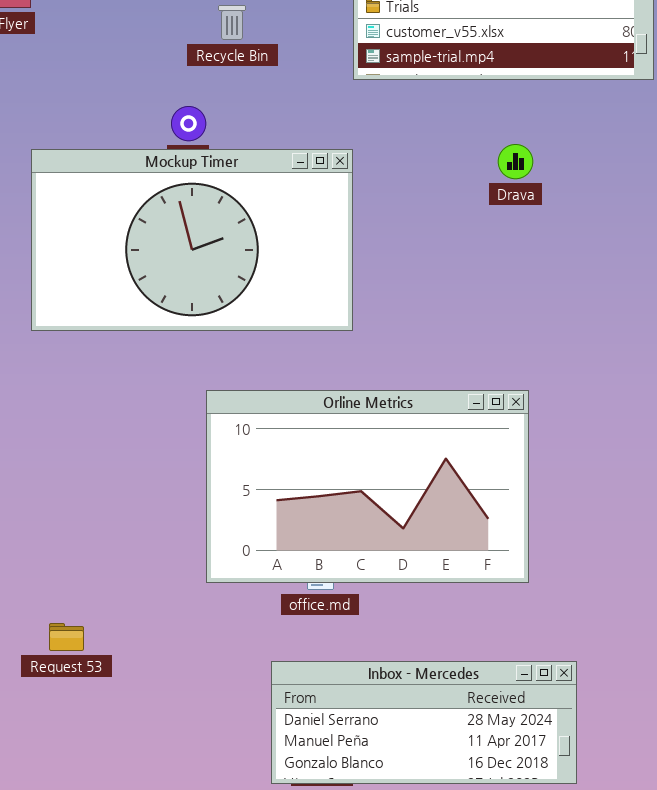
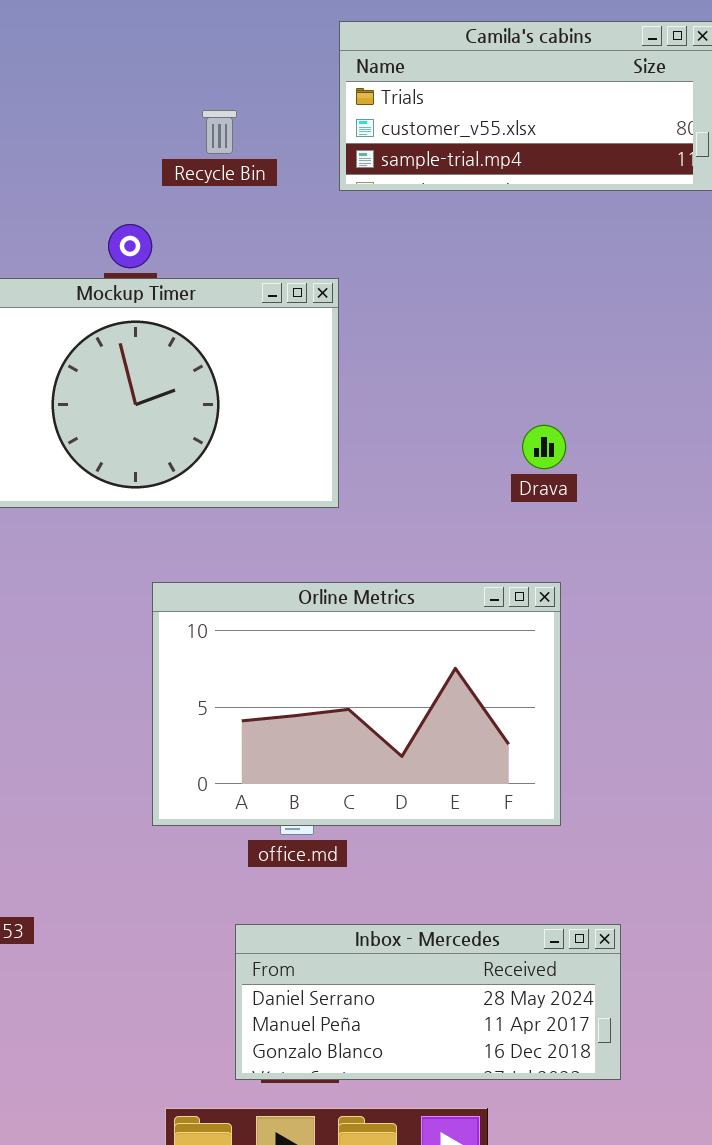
Recycle Bin: [218,5,246,40] -> [202,110,237,154], moved
Drava: [498,144,533,179] -> [522,425,566,469], moved

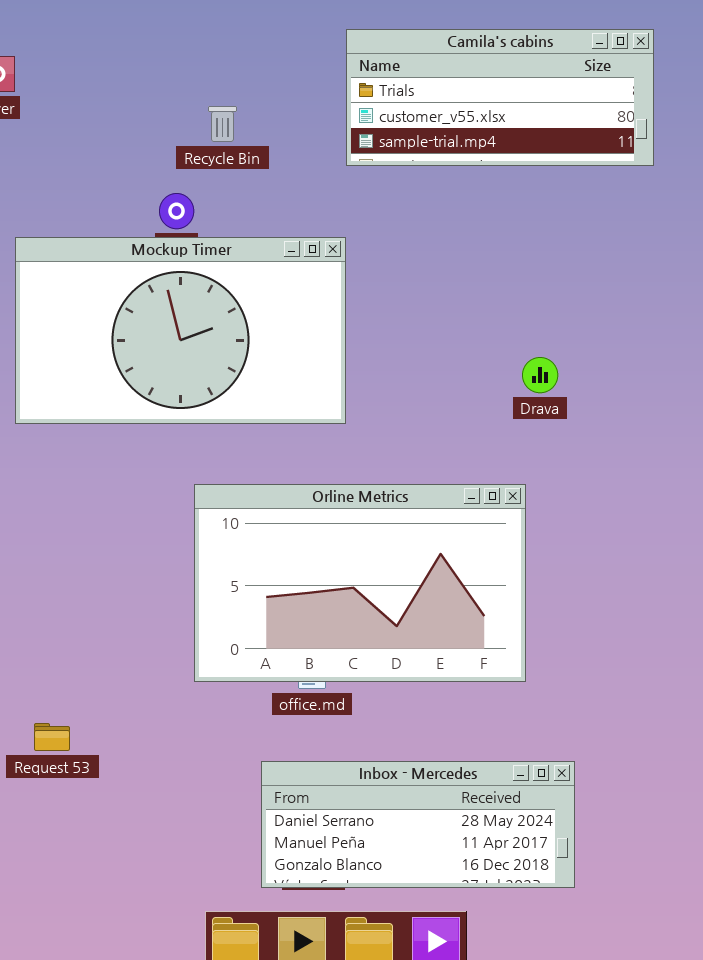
Recycle Bin: [202,110,237,154] -> [208,106,237,142], moved
Drava: [522,425,566,469] -> [522,357,558,393], moved

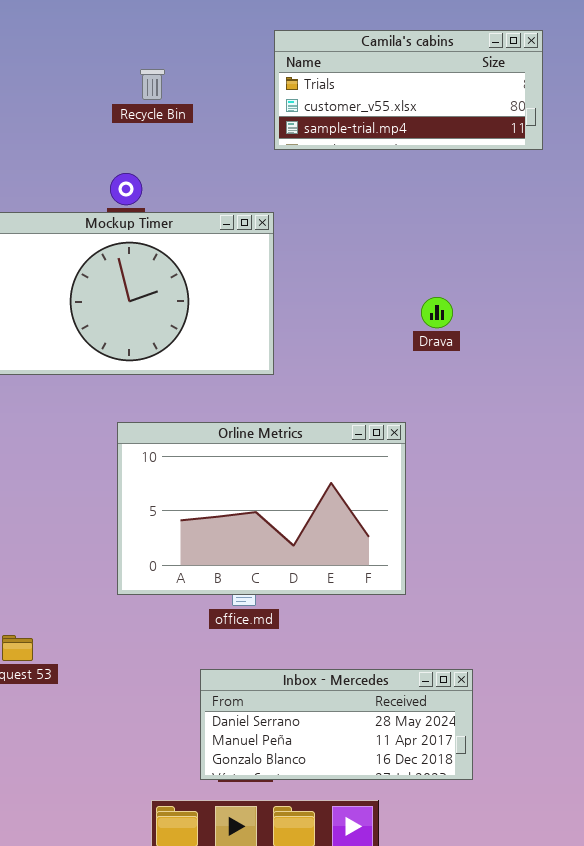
Recycle Bin: [208,106,237,142] -> [140,69,165,100], moved
Drava: [522,357,558,393] -> [421,297,453,328], moved
Orline Metrics: [194,484,526,682] -> [117,422,406,595], moved

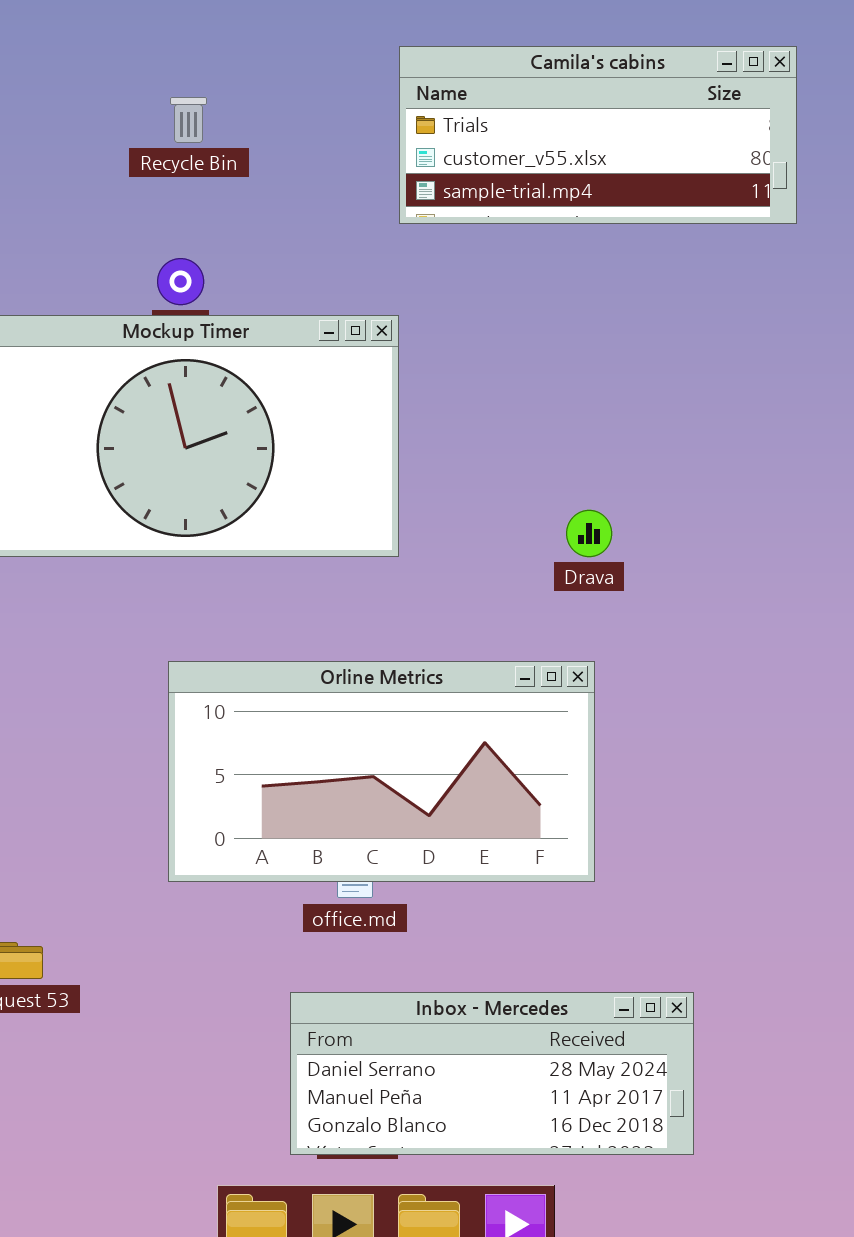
Recycle Bin: [140,69,165,100] -> [170,97,207,143], moved
Drava: [421,297,453,328] -> [566,510,612,557], moved
Orline Metrics: [117,422,406,595] -> [168,661,595,882], resized

